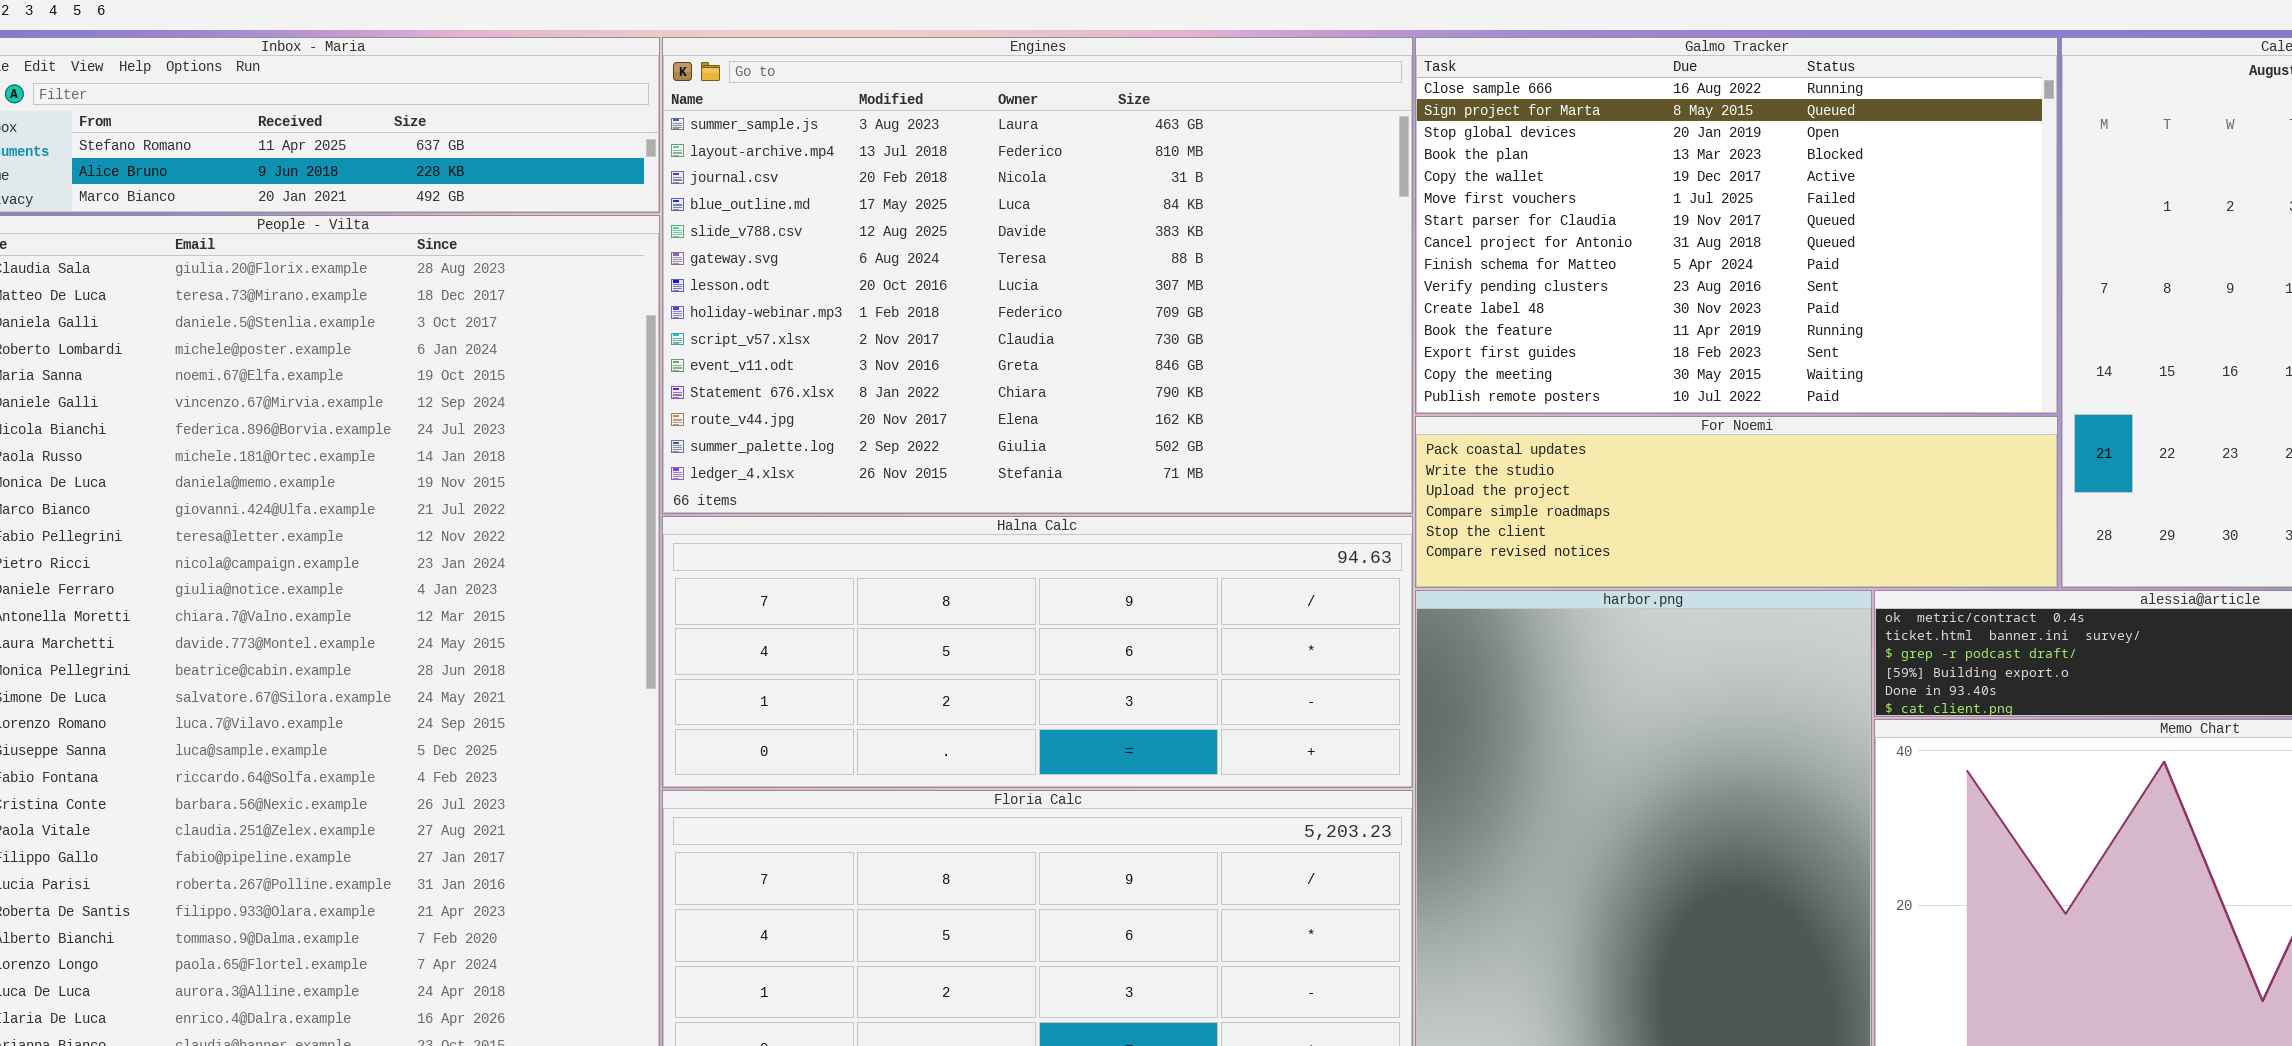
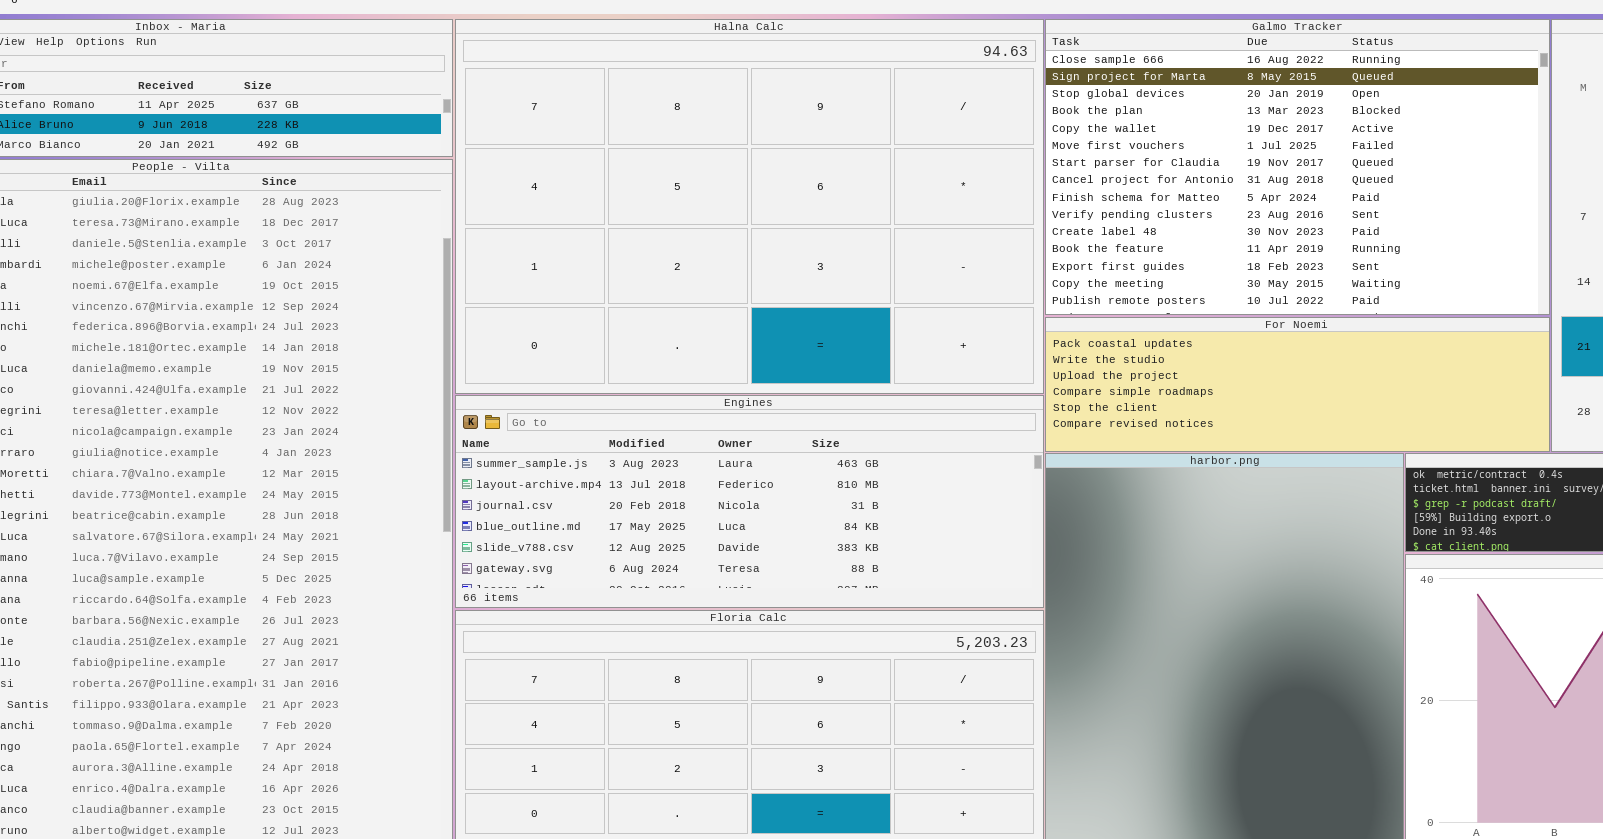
Engines: [662,37,1413,514] -> [455,395,1044,608], moved, resized
Halna Calc: [662,516,1413,788] -> [455,19,1044,394], moved, resized

